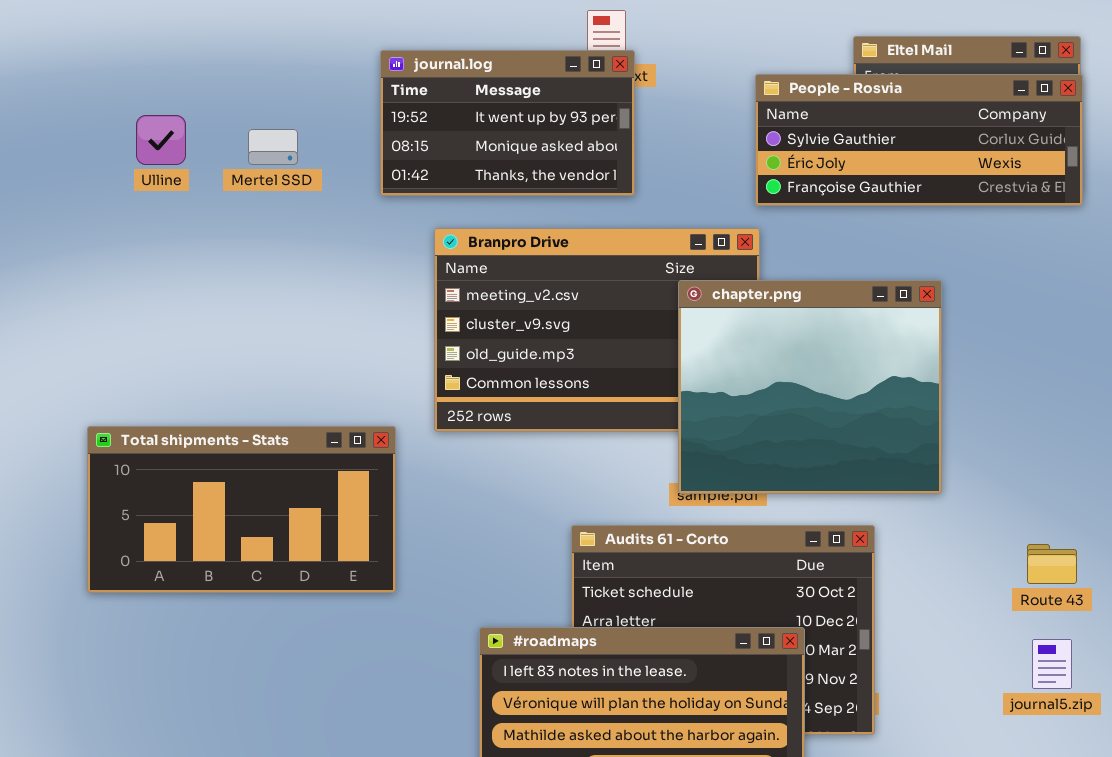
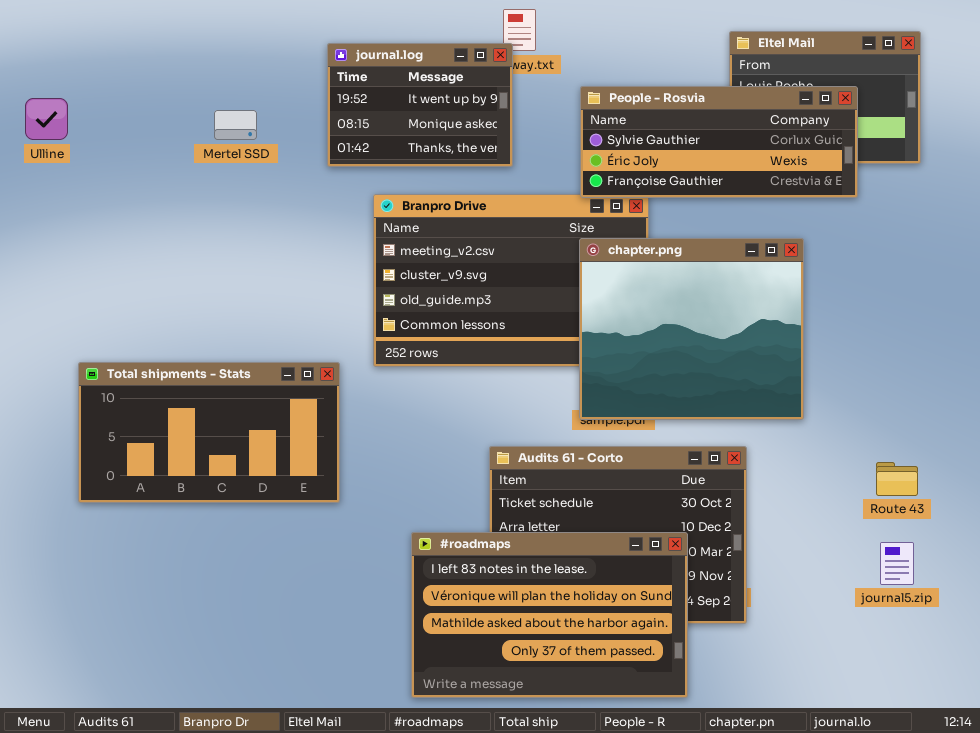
journal.log: [380,50,635,196] -> [327,43,513,167], resized
People - Rosvia: [755,74,1083,206] -> [580,86,858,198], moved
Ulline: [136,115,186,165] -> [25,98,68,140], moved

